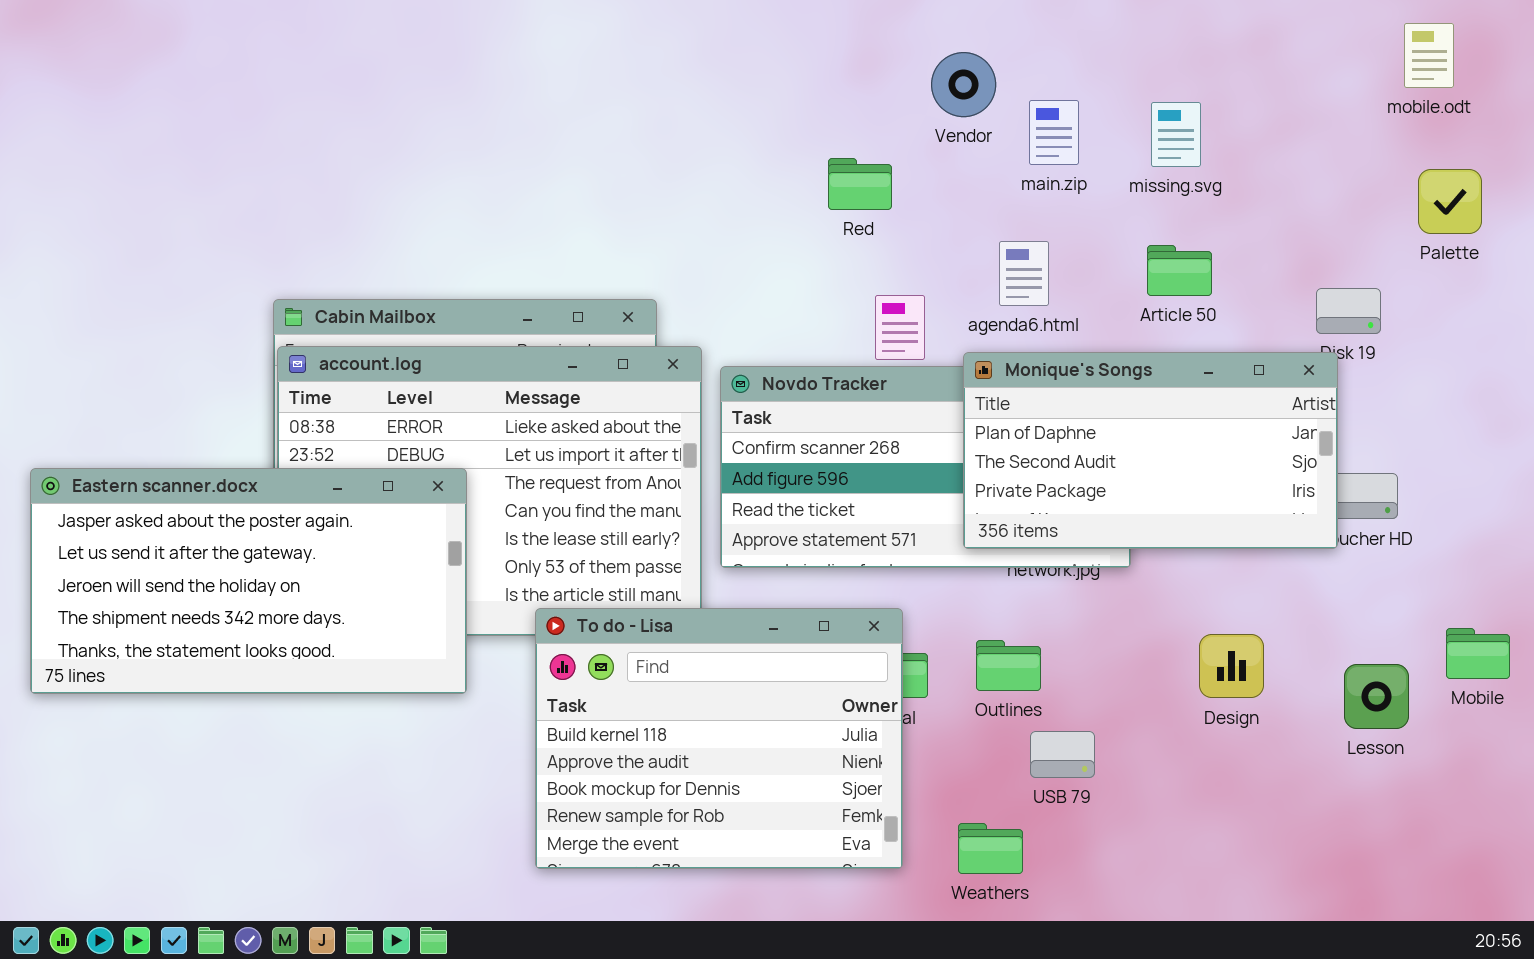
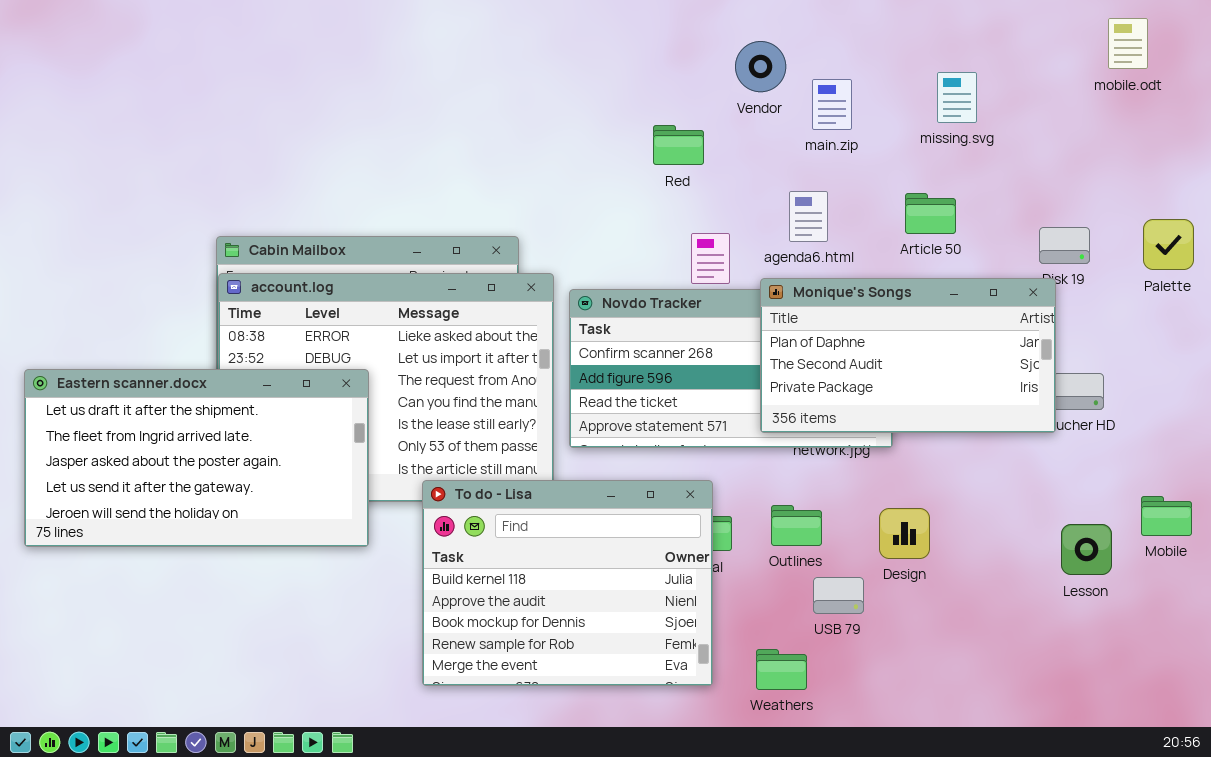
missing.svg: [1151,102,1201,167] -> [937,72,977,123], moved
Palette: [1418,169,1482,234] -> [1143,219,1194,270], moved
Eastern scanner.docx: [30,468,467,694] -> [24,369,369,547], scrolled up 2 rows
Design: [1199,634,1264,698] -> [879,508,930,559], moved

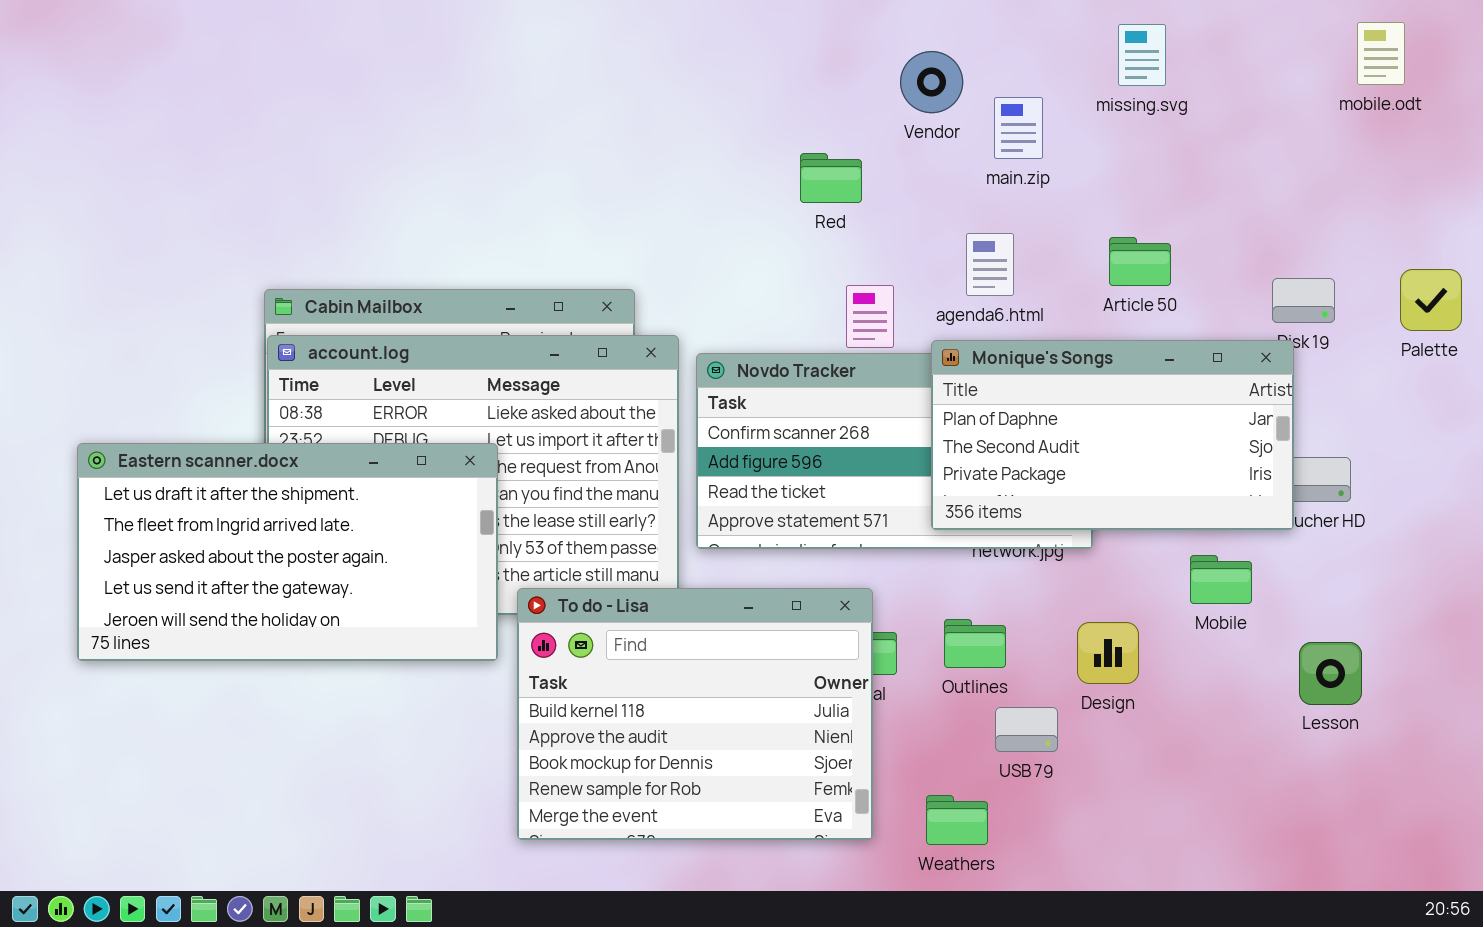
missing.svg: [937,72,977,123] -> [1118,24,1166,86], moved
Eastern scanner.docx: [24,369,369,547] -> [77,443,498,661], moved
Mobile: [1141,496,1192,536] -> [1190,555,1252,604], moved

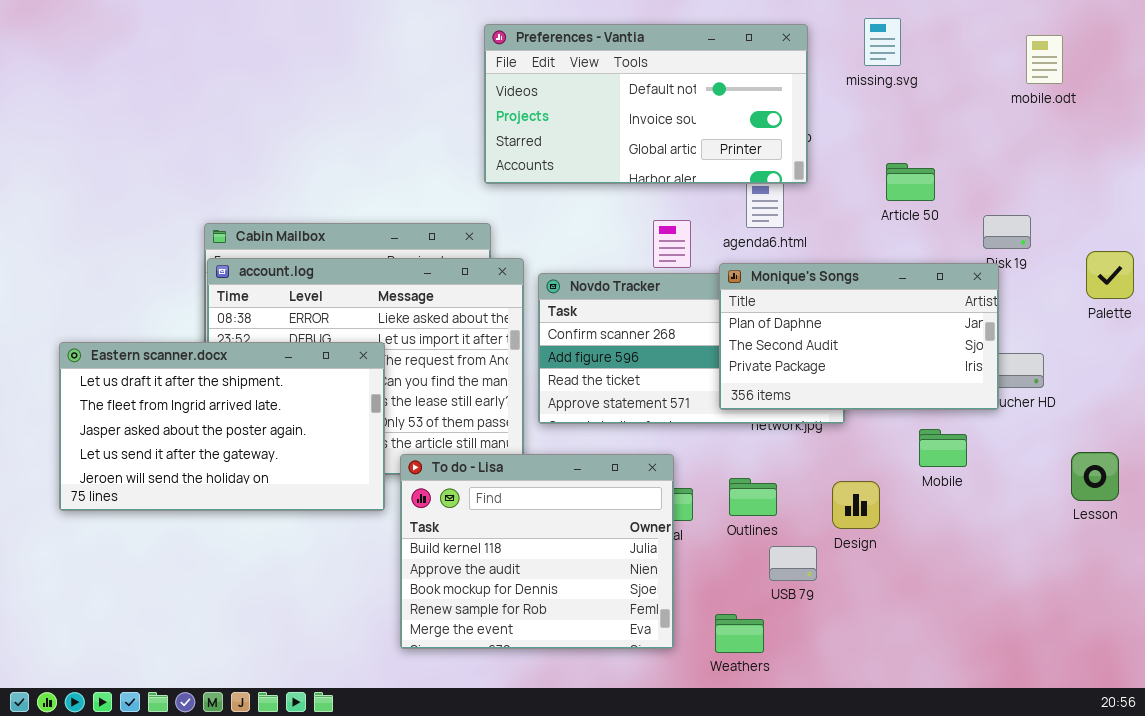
mobile.odt: [1357,22,1405,85] -> [1026,35,1063,84], moved
Preferences - Vantia: none -> [484,24,808,184], opened
Article 50: [1109,237,1171,286] -> [886,163,935,201], moved
Palette: [1400,269,1462,331] -> [1086,251,1134,299], moved
Lesson: [1299,642,1362,705] -> [1071,452,1119,501], moved

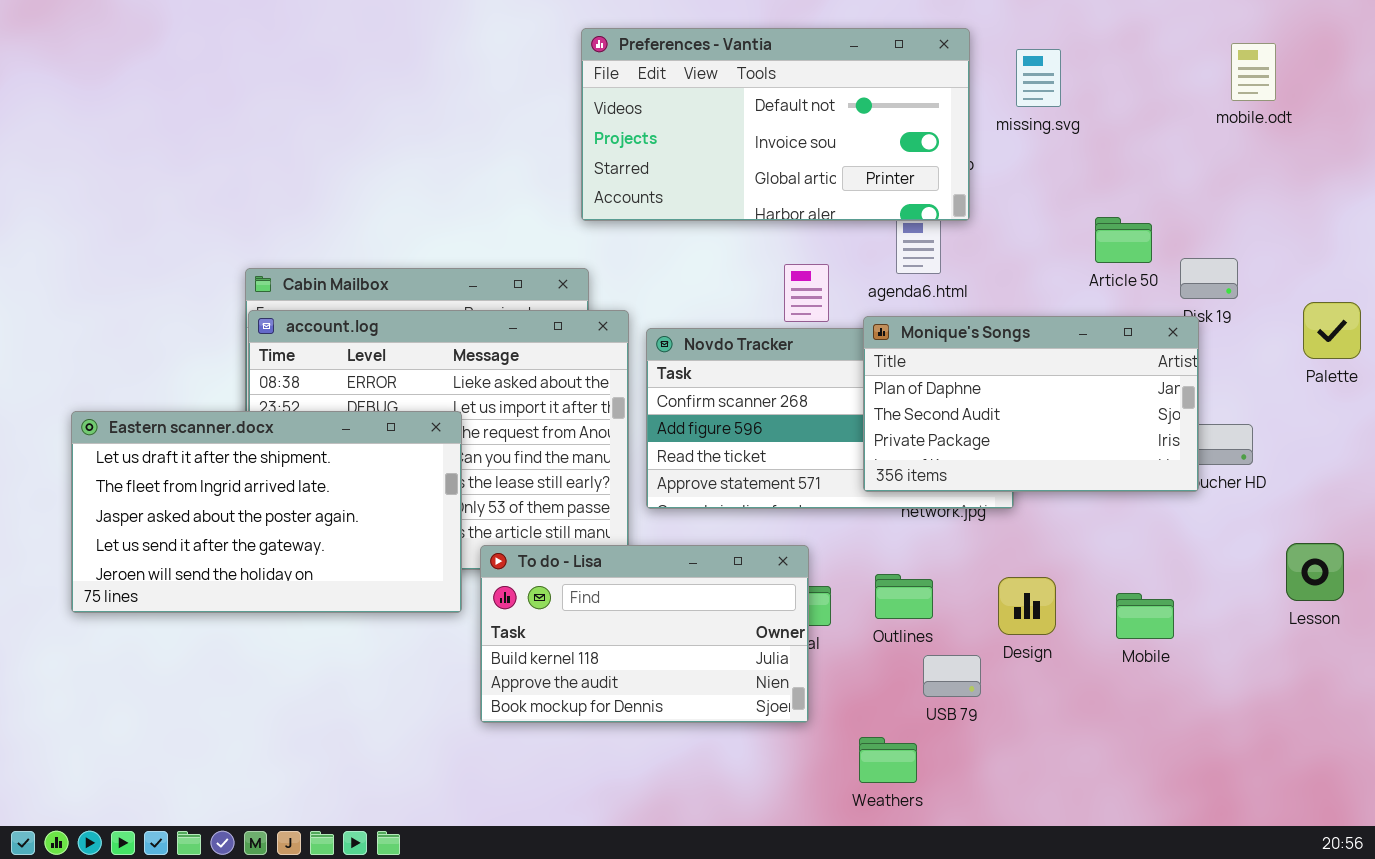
missing.svg: [864,18,901,66] -> [1016,49,1061,107], moved
Article 50: [886,163,935,201] -> [1095,217,1152,263], moved
Mobile: [919,429,967,467] -> [1116,593,1174,639], moved
To do - Lisa: [400,454,674,649] -> [480,545,809,723], resized

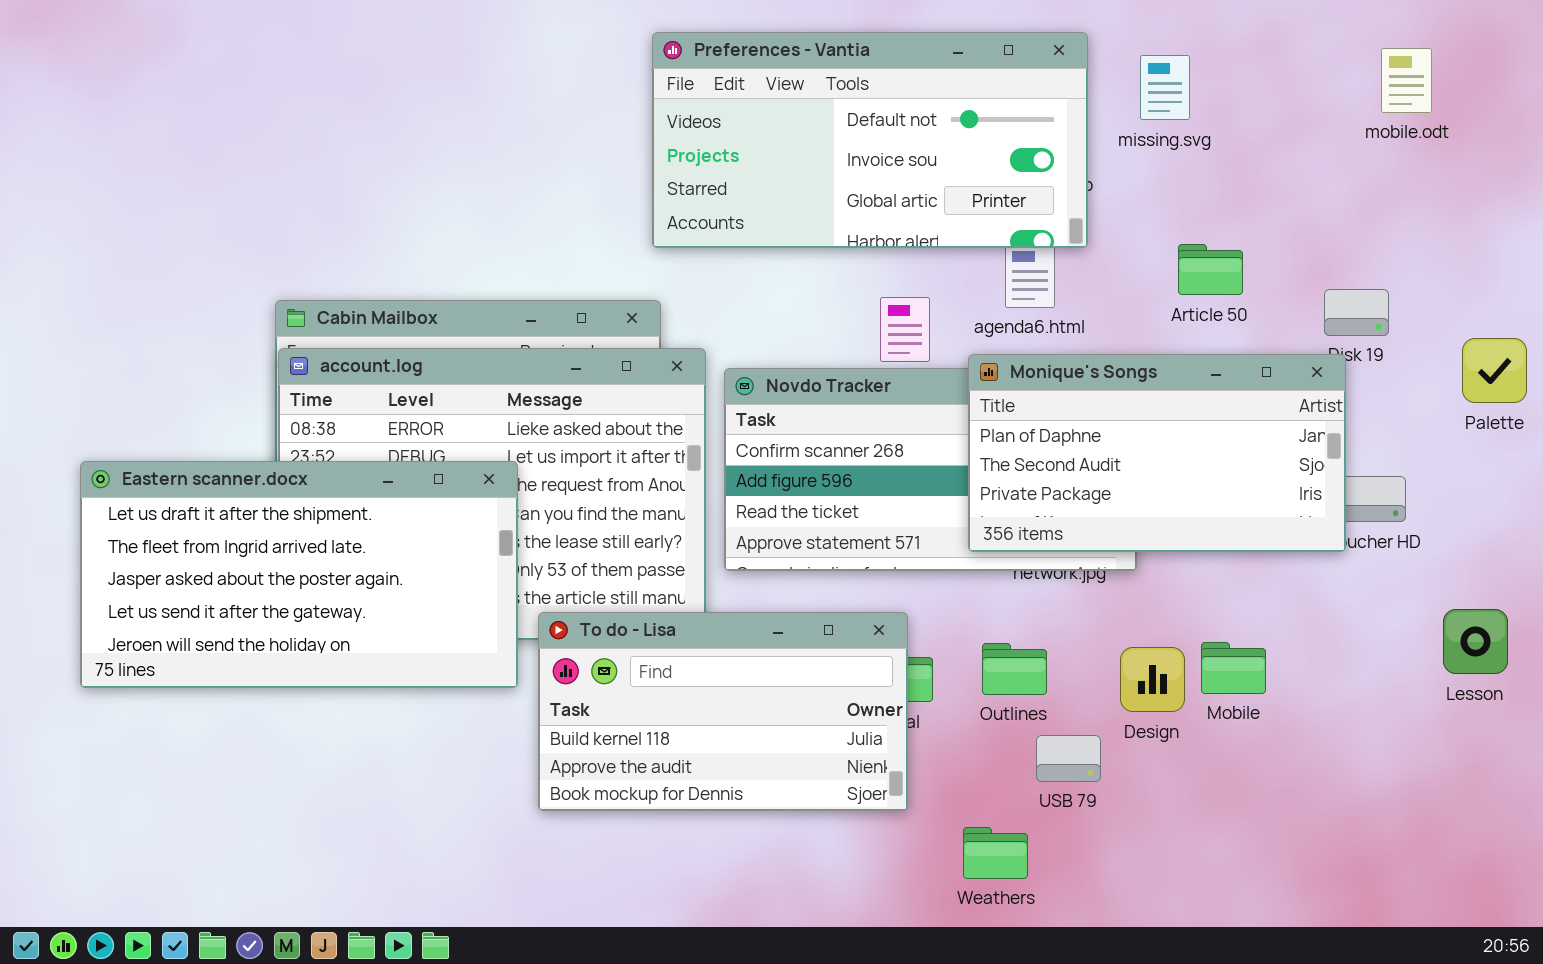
Article 50: [1095,217,1152,263] -> [1178,244,1243,295], moved
Mobile: [1116,593,1174,639] -> [1201,642,1266,694], moved

